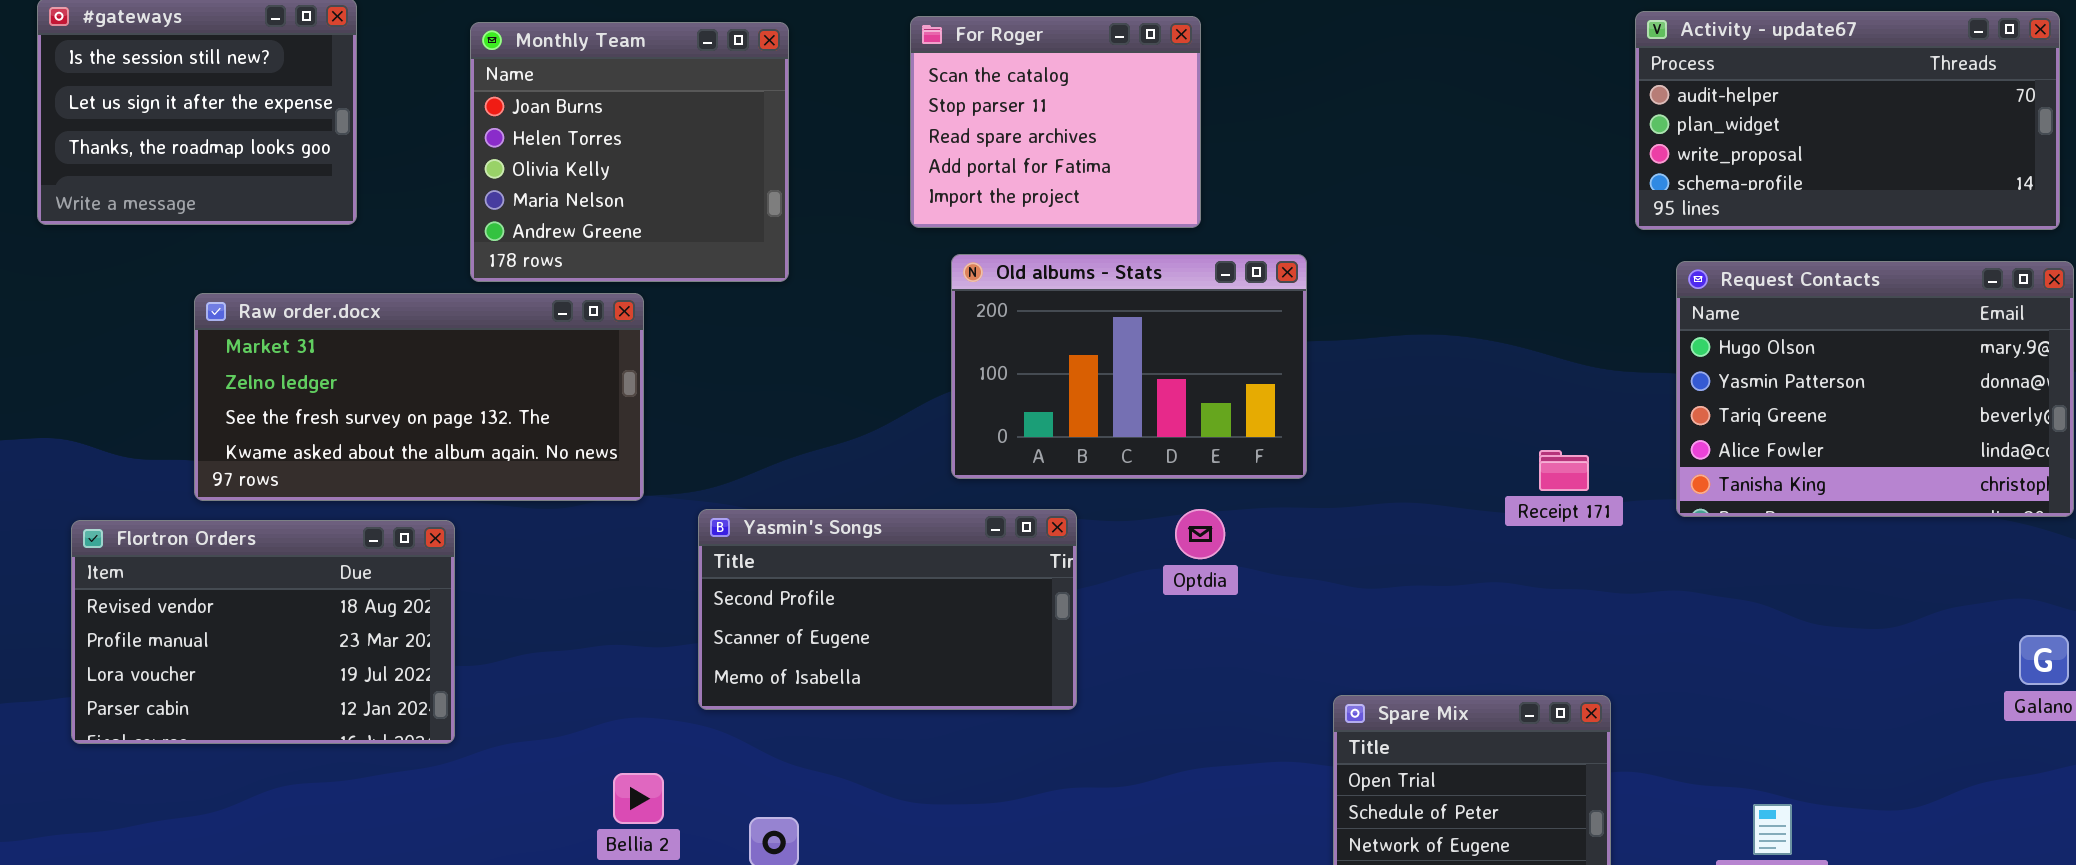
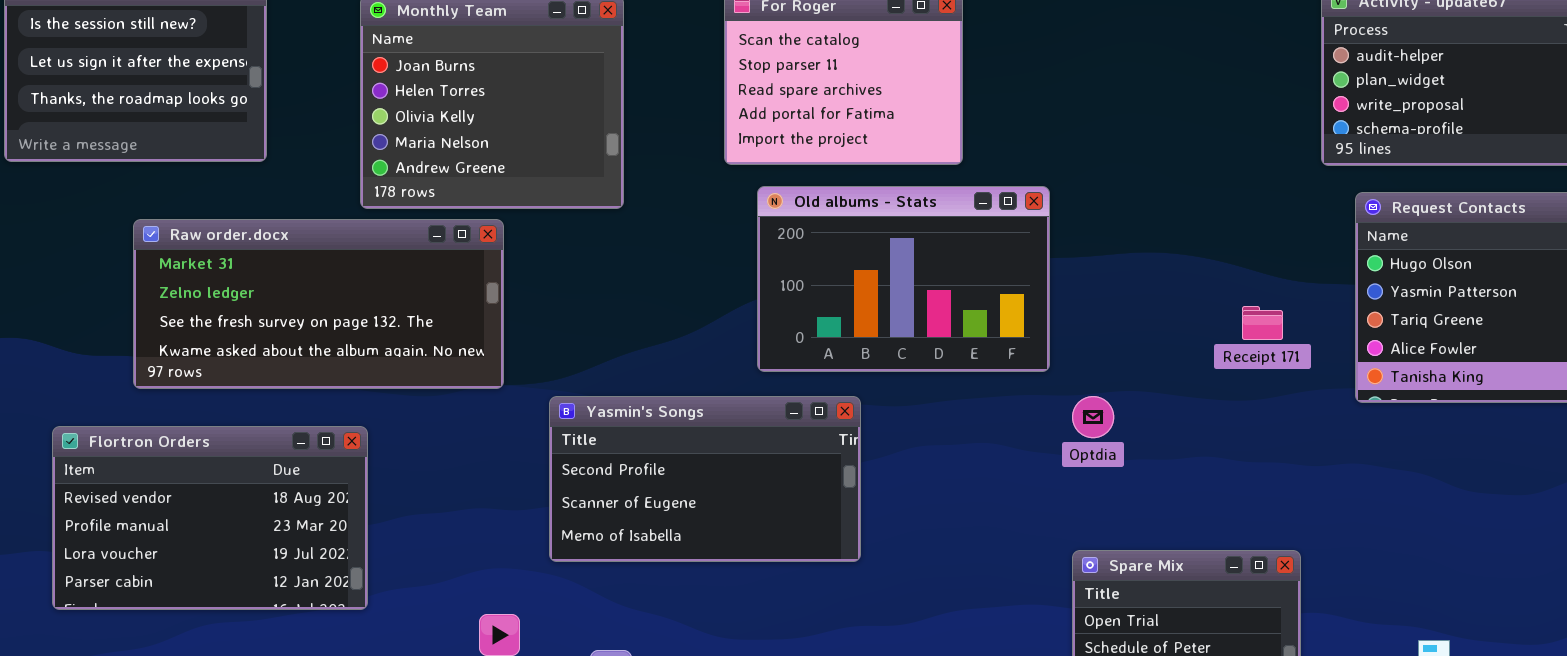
Receipt 171: [1539,450,1589,491] -> [1242,306,1283,340], moved
Optdia: [1175,509,1225,559] -> [1072,396,1114,438], moved
Flortron Orders: [71,520,455,744] -> [52,426,368,610], moved

